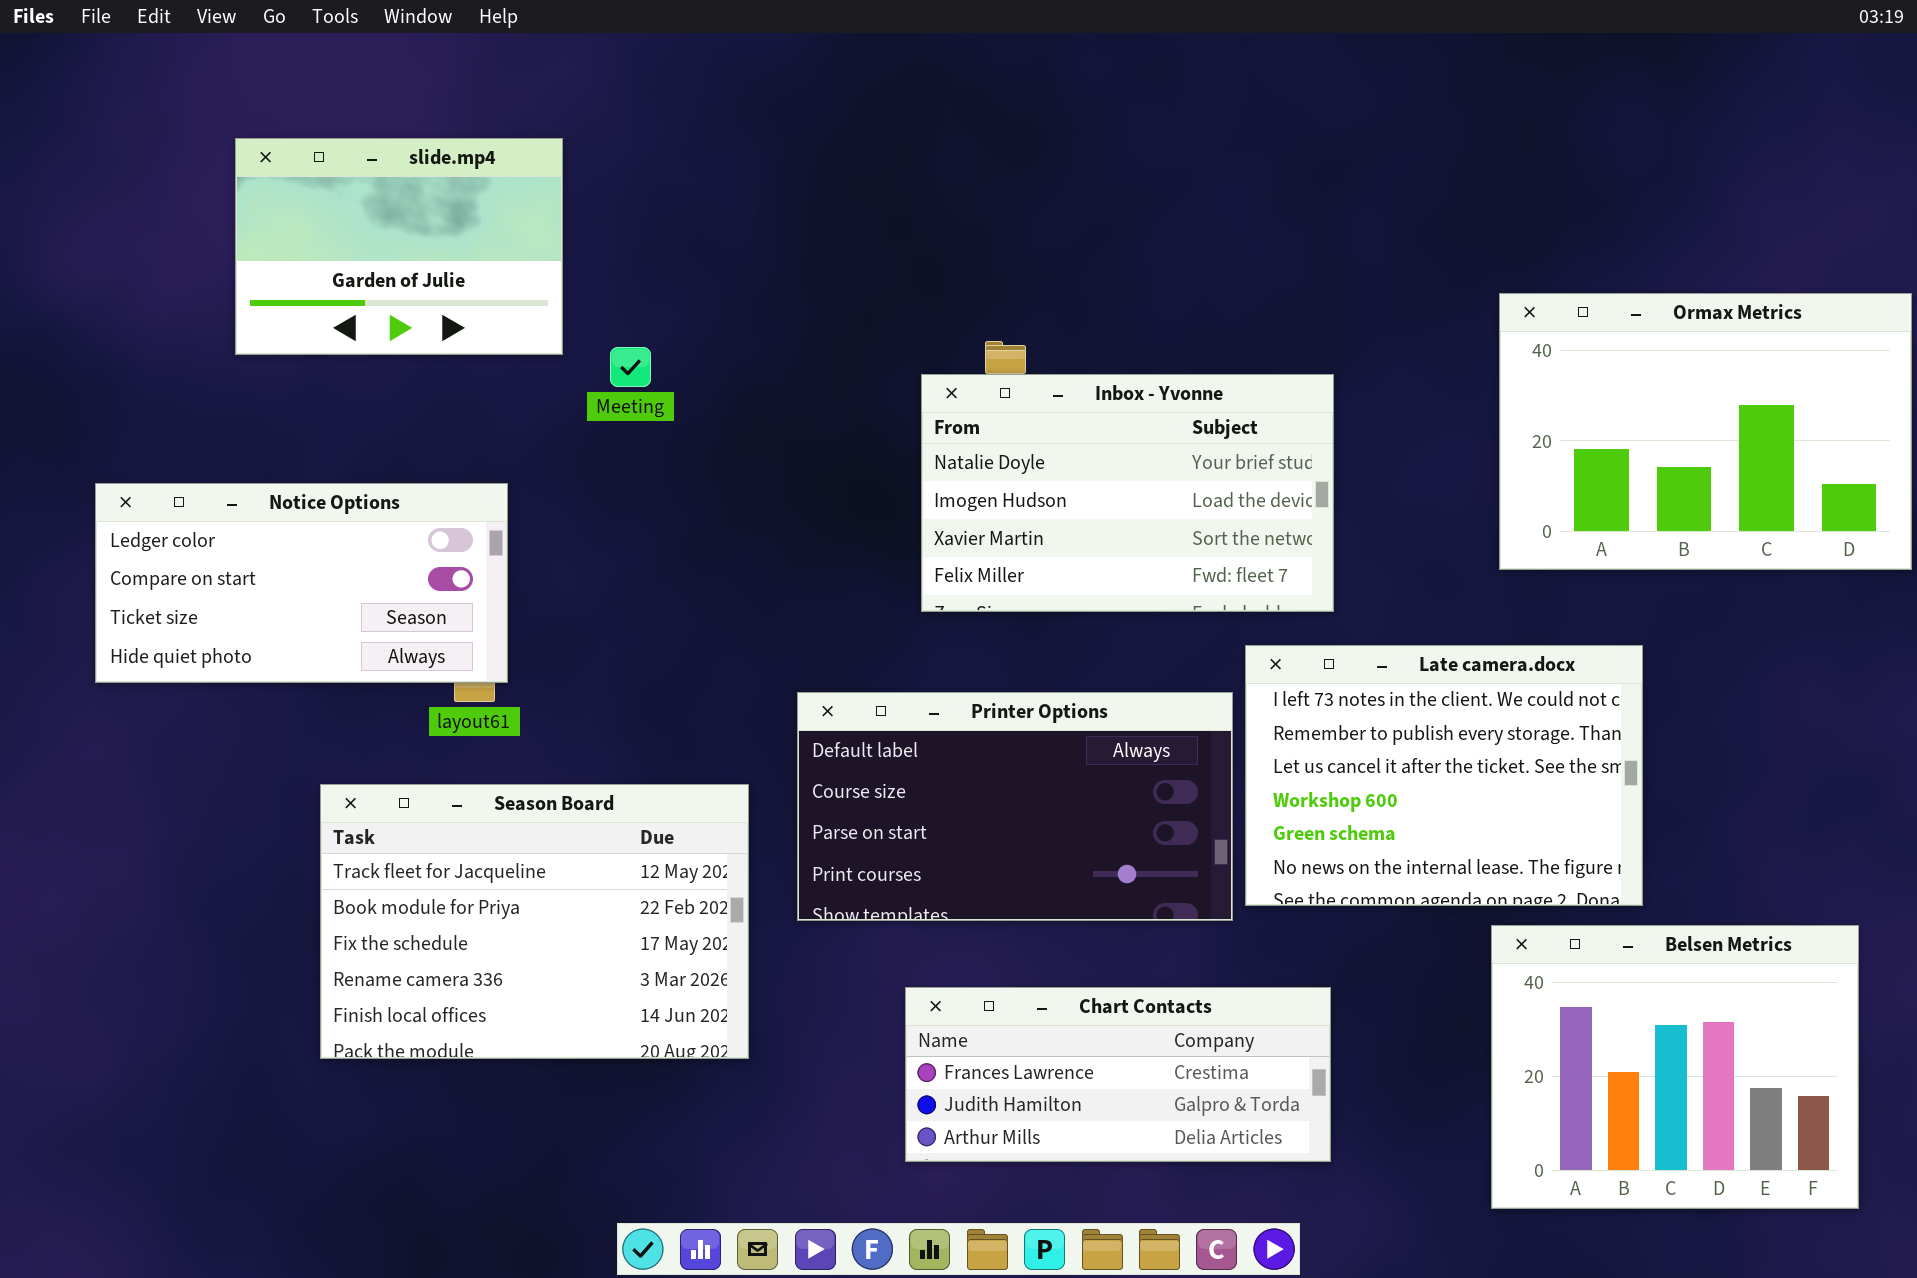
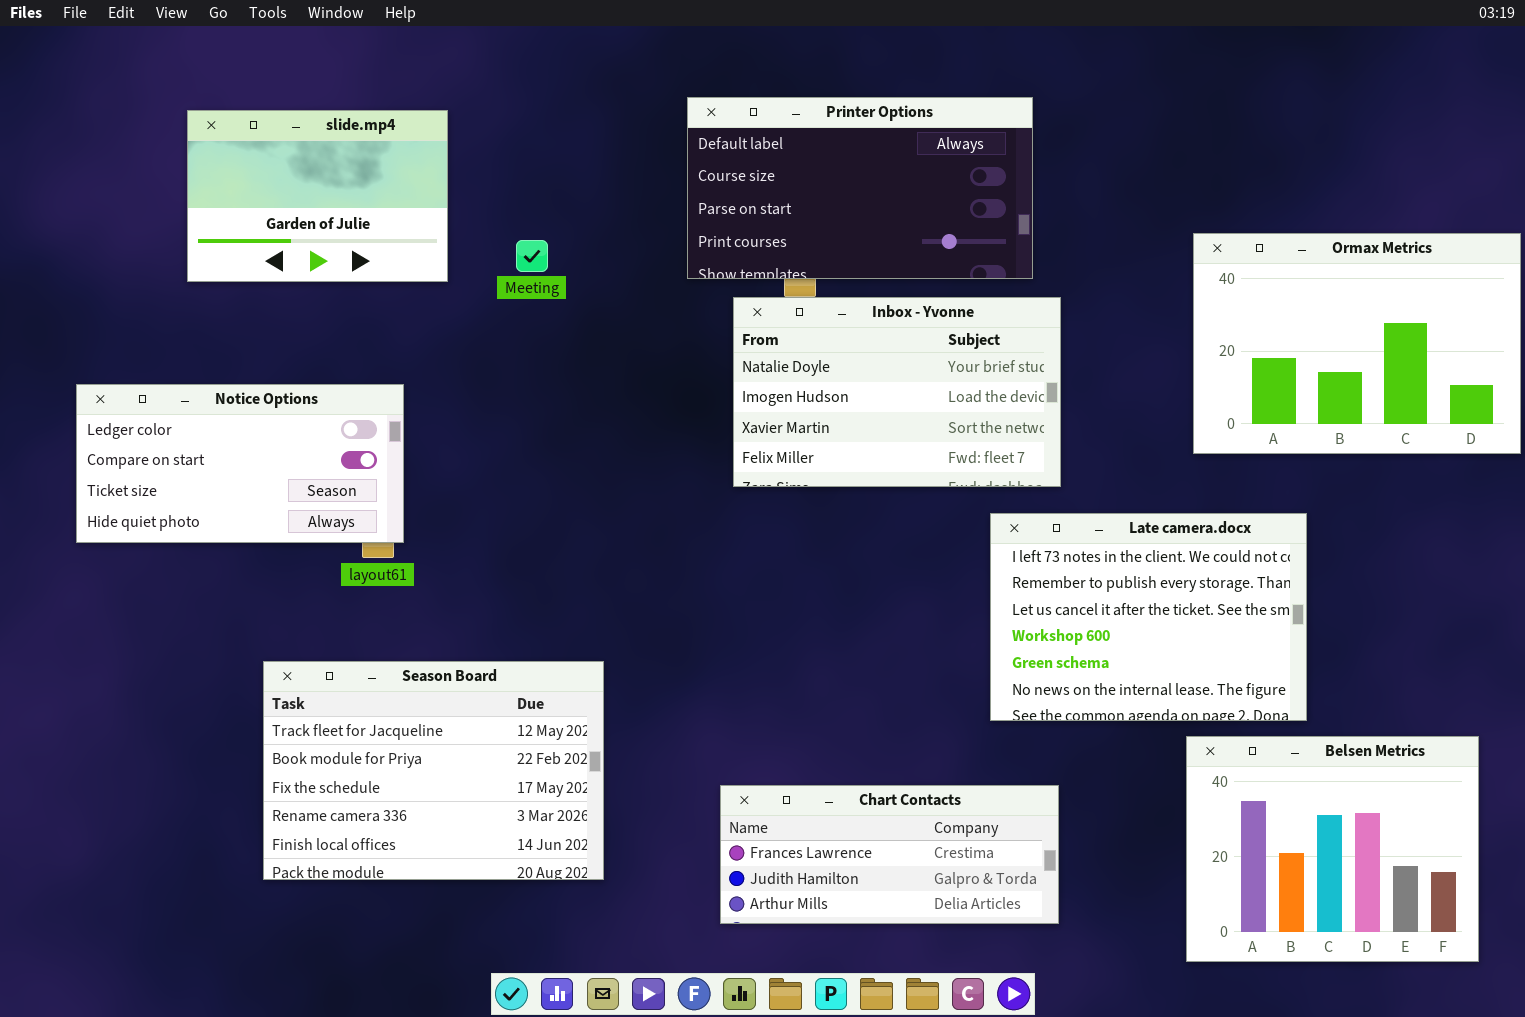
Meeting: [610,347,651,387] -> [516,240,548,272], moved
Printer Options: [797,692,1233,921] -> [687,97,1033,279], moved
Season Board: [320,784,749,1059] -> [263,661,604,880], moved

